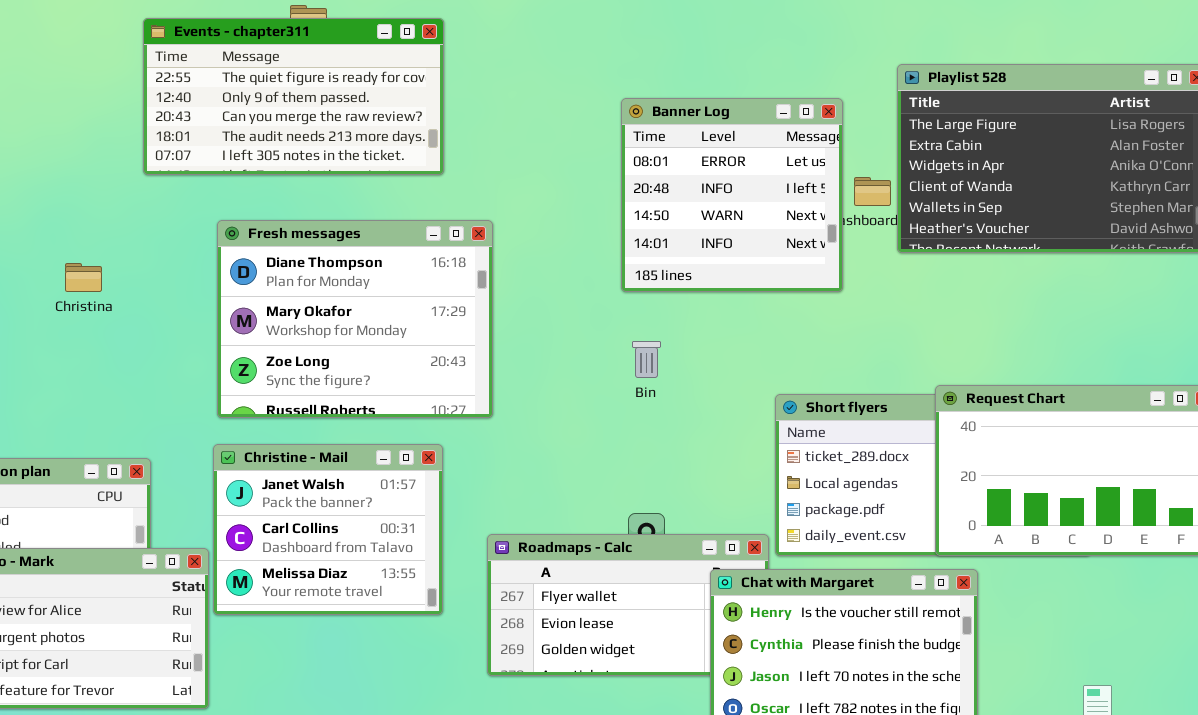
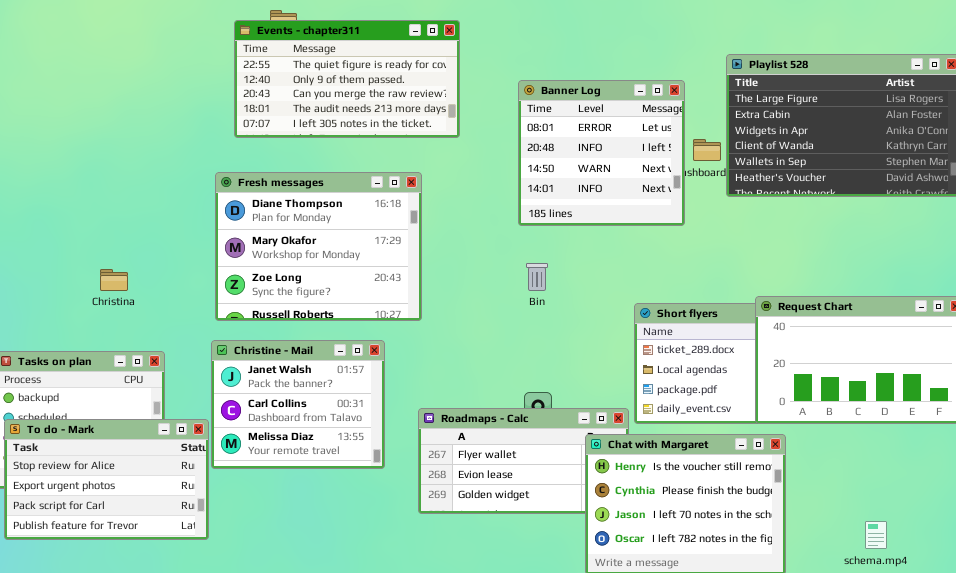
Events - chapter311: [143,18,444,175] -> [234,20,460,138], moved
Christina: [65,263,102,292] -> [100,269,128,291], moved

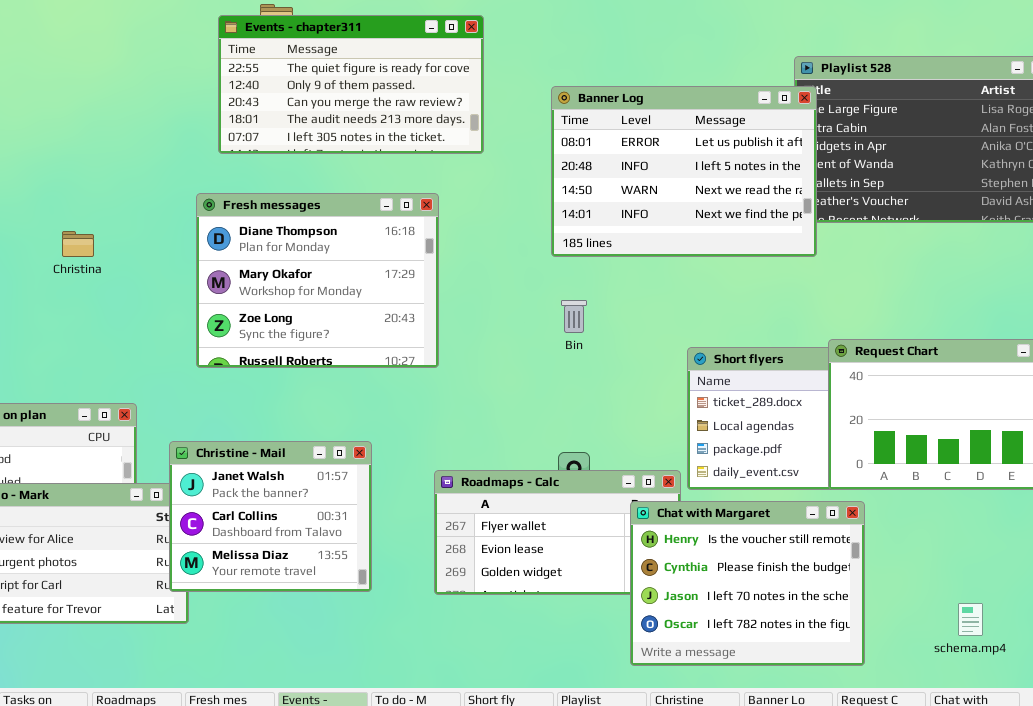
Banner Log: [518,80,685,226] -> [551,86,817,257], resized
Christina: [100,269,128,291] -> [62,231,94,257], moved
Christine - Mail: [211,340,385,469] -> [169,441,372,592], moved

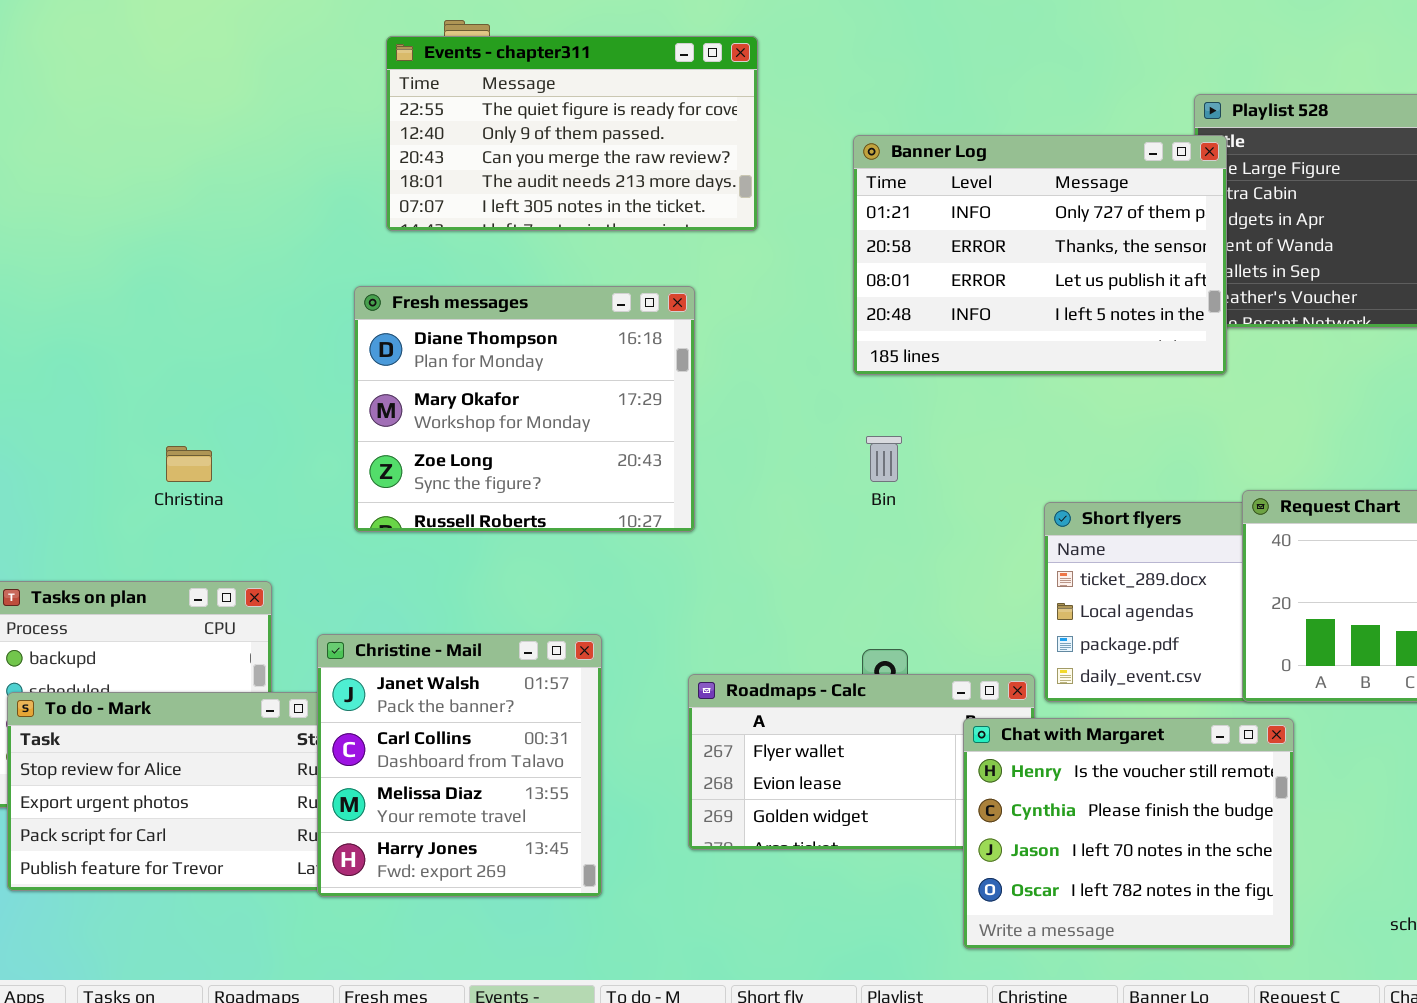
Banner Log: [551,86,817,257] -> [853,135,1227,375], scrolled up 2 rows
Christina: [62,231,94,257] -> [166,446,212,482], moved
Christine - Mail: [169,441,372,592] -> [317,634,602,897], resized

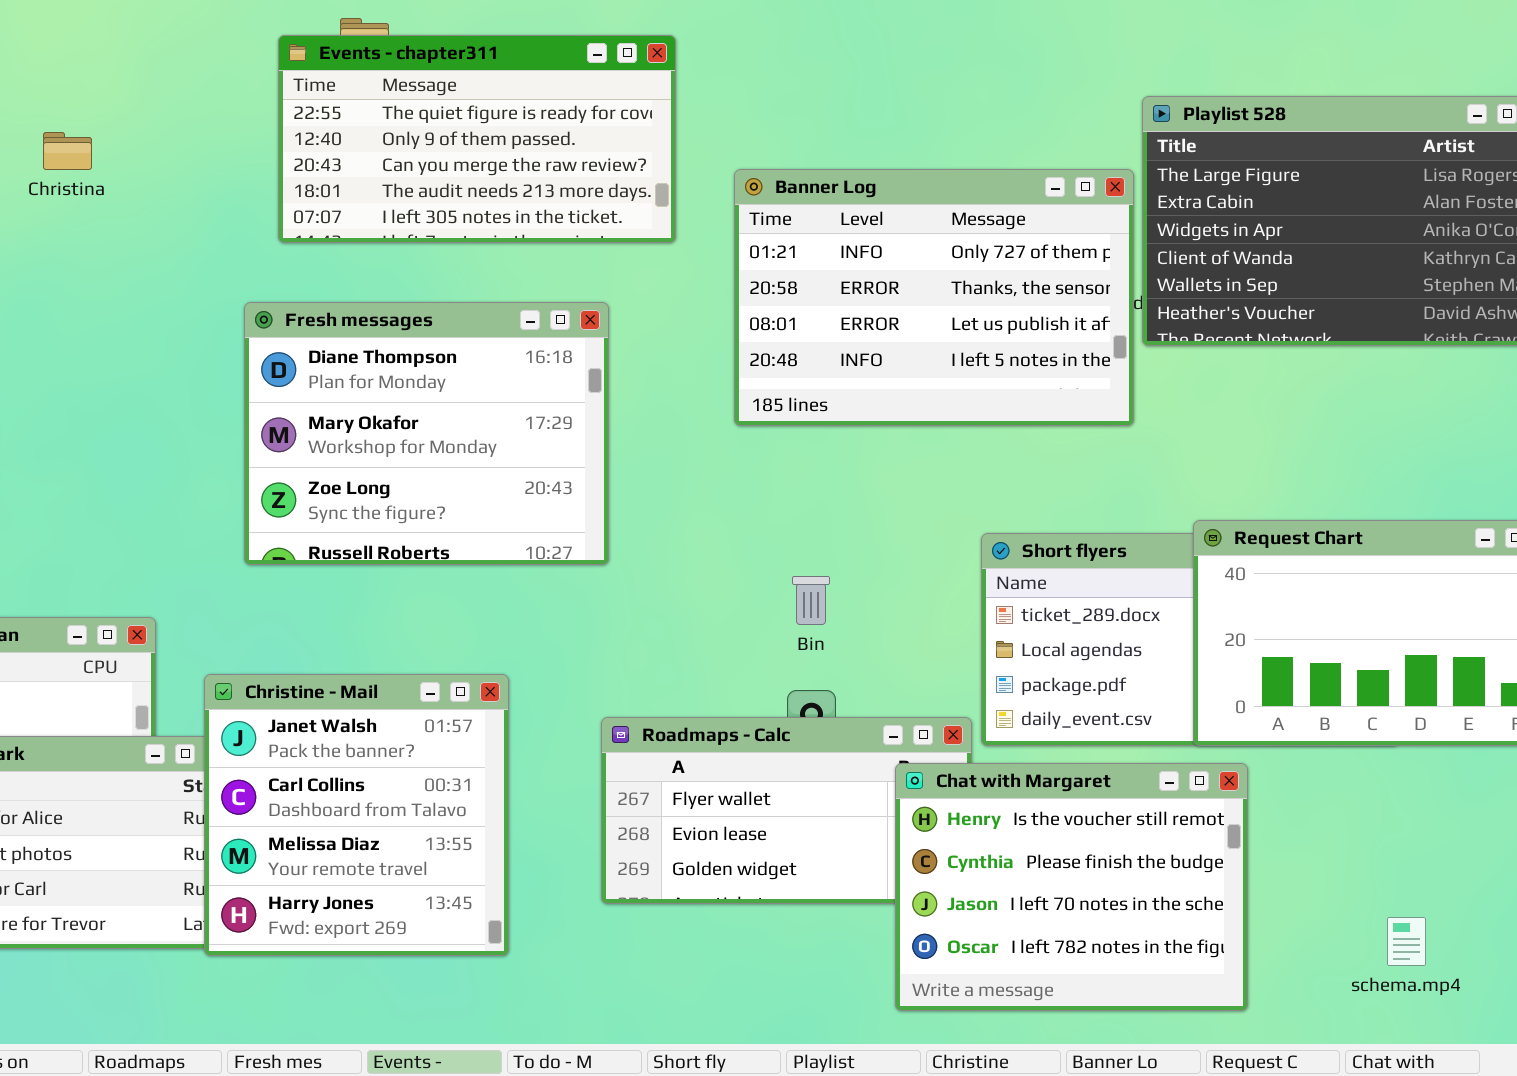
Banner Log: [853,135,1227,375] -> [734,169,1134,426], moved
Bin: [866,436,902,482] -> [792,576,830,625], moved
Christina: [166,446,212,482] -> [43,132,92,170], moved

